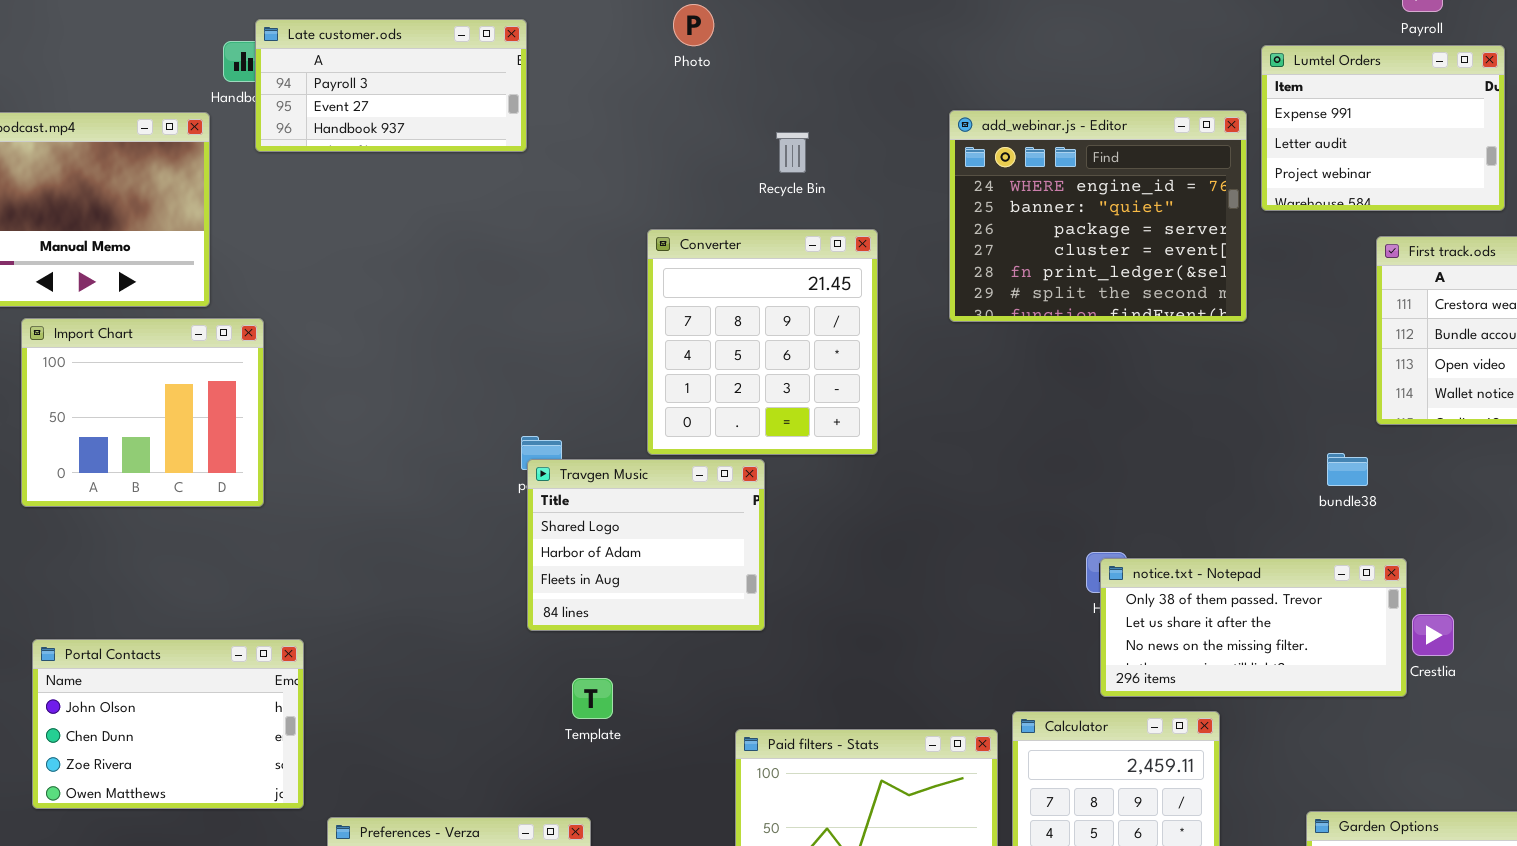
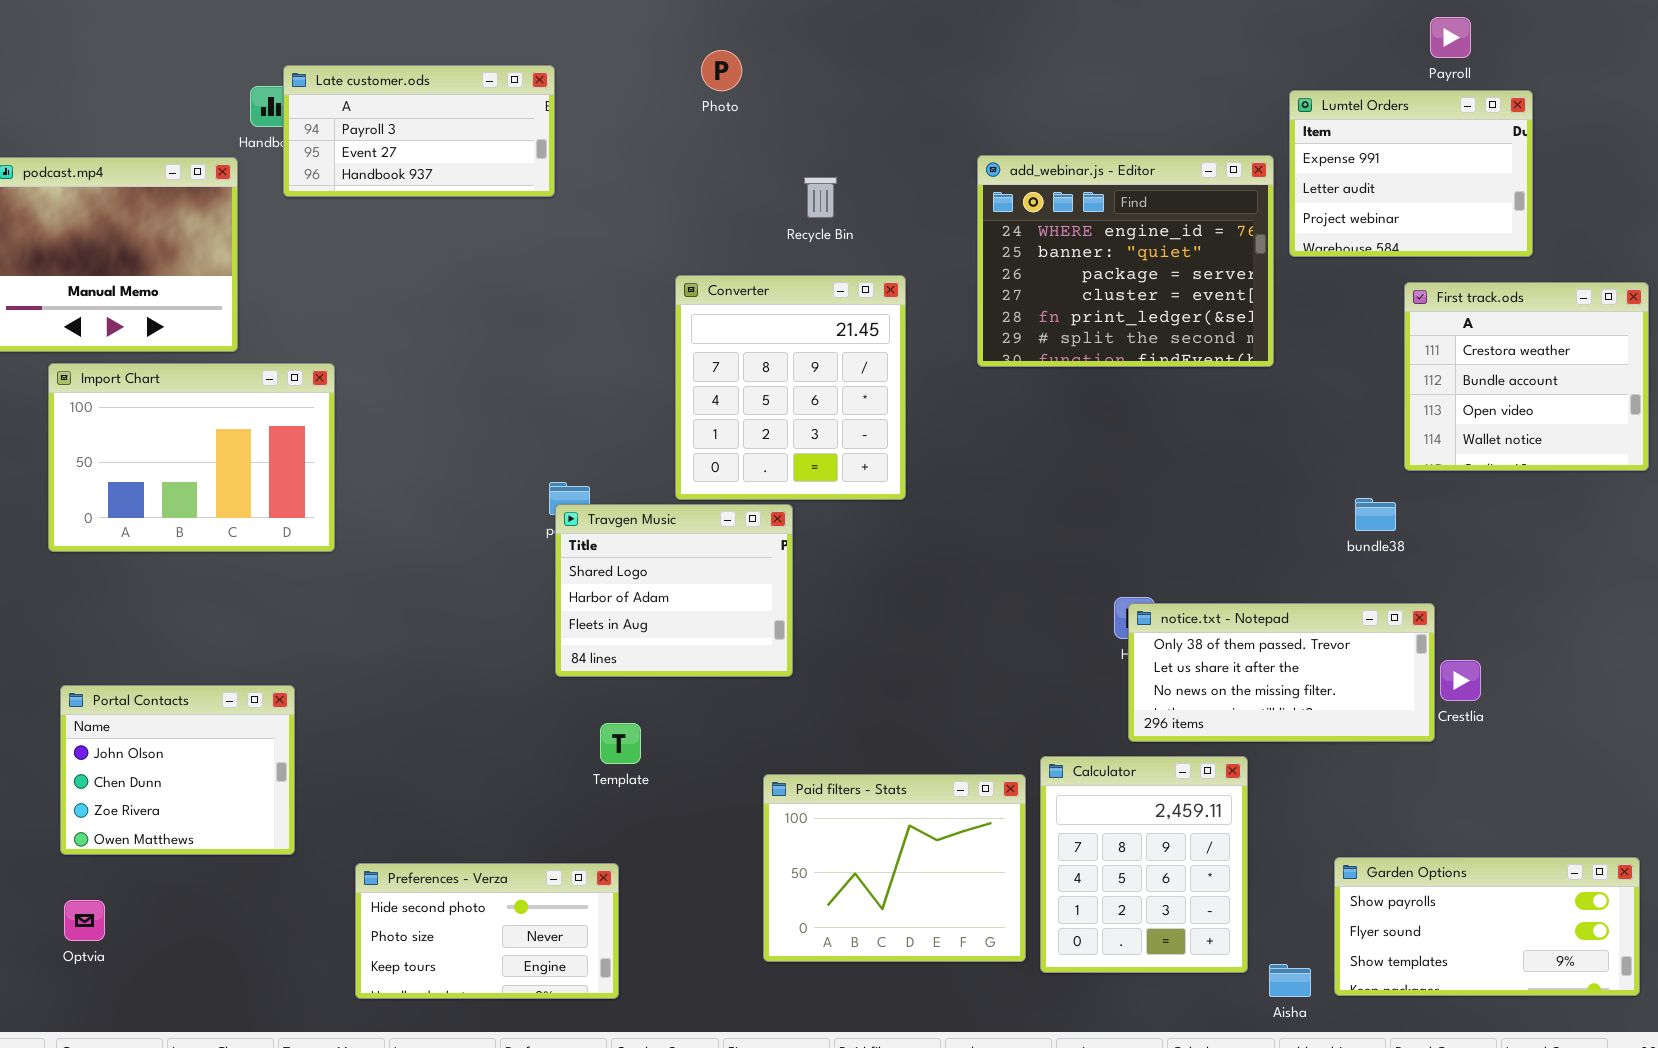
Import Chart: [21,318,264,507] -> [48,363,335,552], resized
Portal Contacts: [32,639,304,809] -> [60,685,295,855], resized

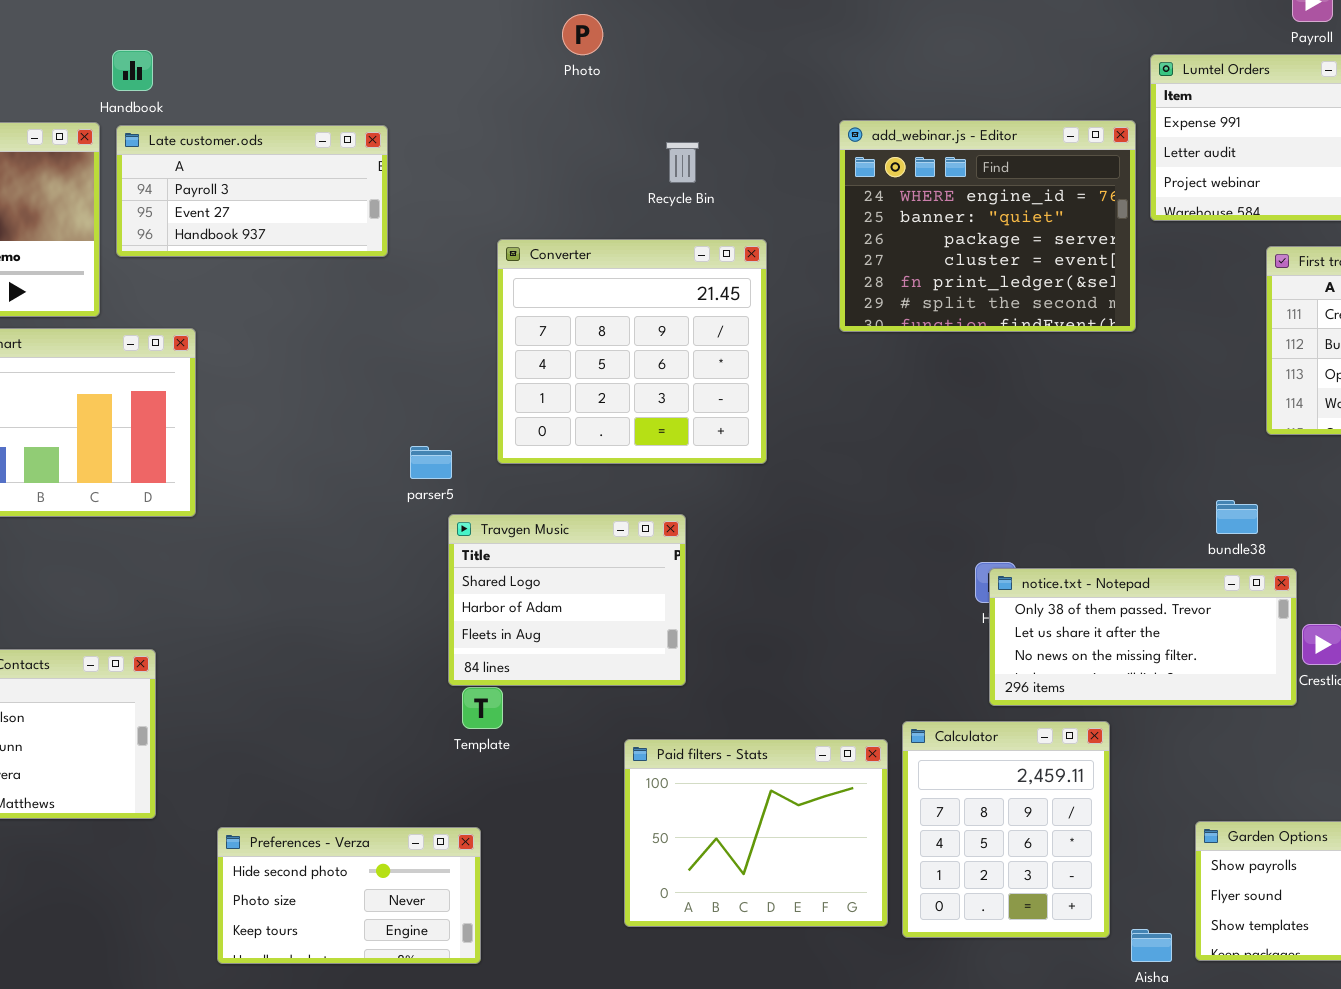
Late customer.ods: [283,65,555,197] -> [116,125,388,257], moved
Converter: [675,275,906,500] -> [497,239,767,464], resized
bundle38: [1355,498,1396,531] -> [1216,500,1258,534], moved
Travgen Music: [555,504,793,677] -> [448,514,686,686], moved

